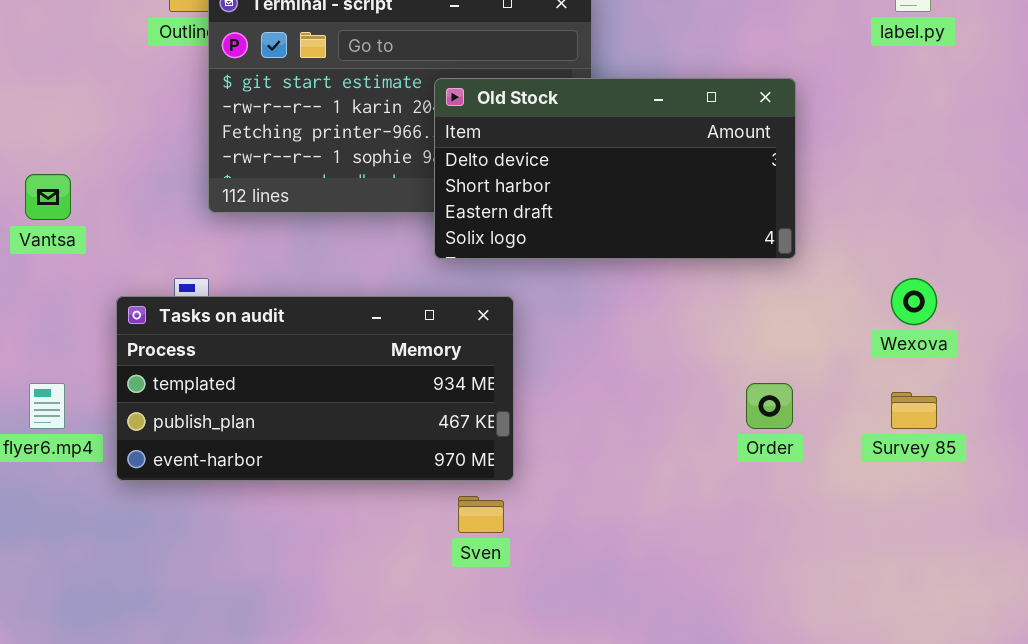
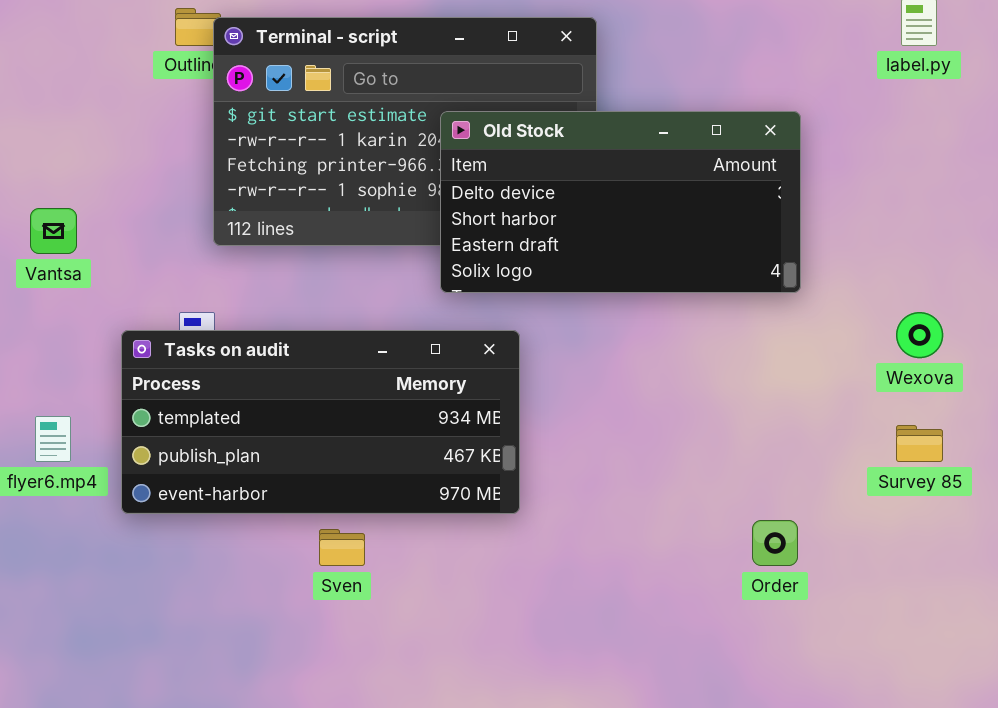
Order: [746,383,793,429] -> [752,520,798,566], moved
Sven: [458,496,504,533] -> [319,529,365,566], moved

